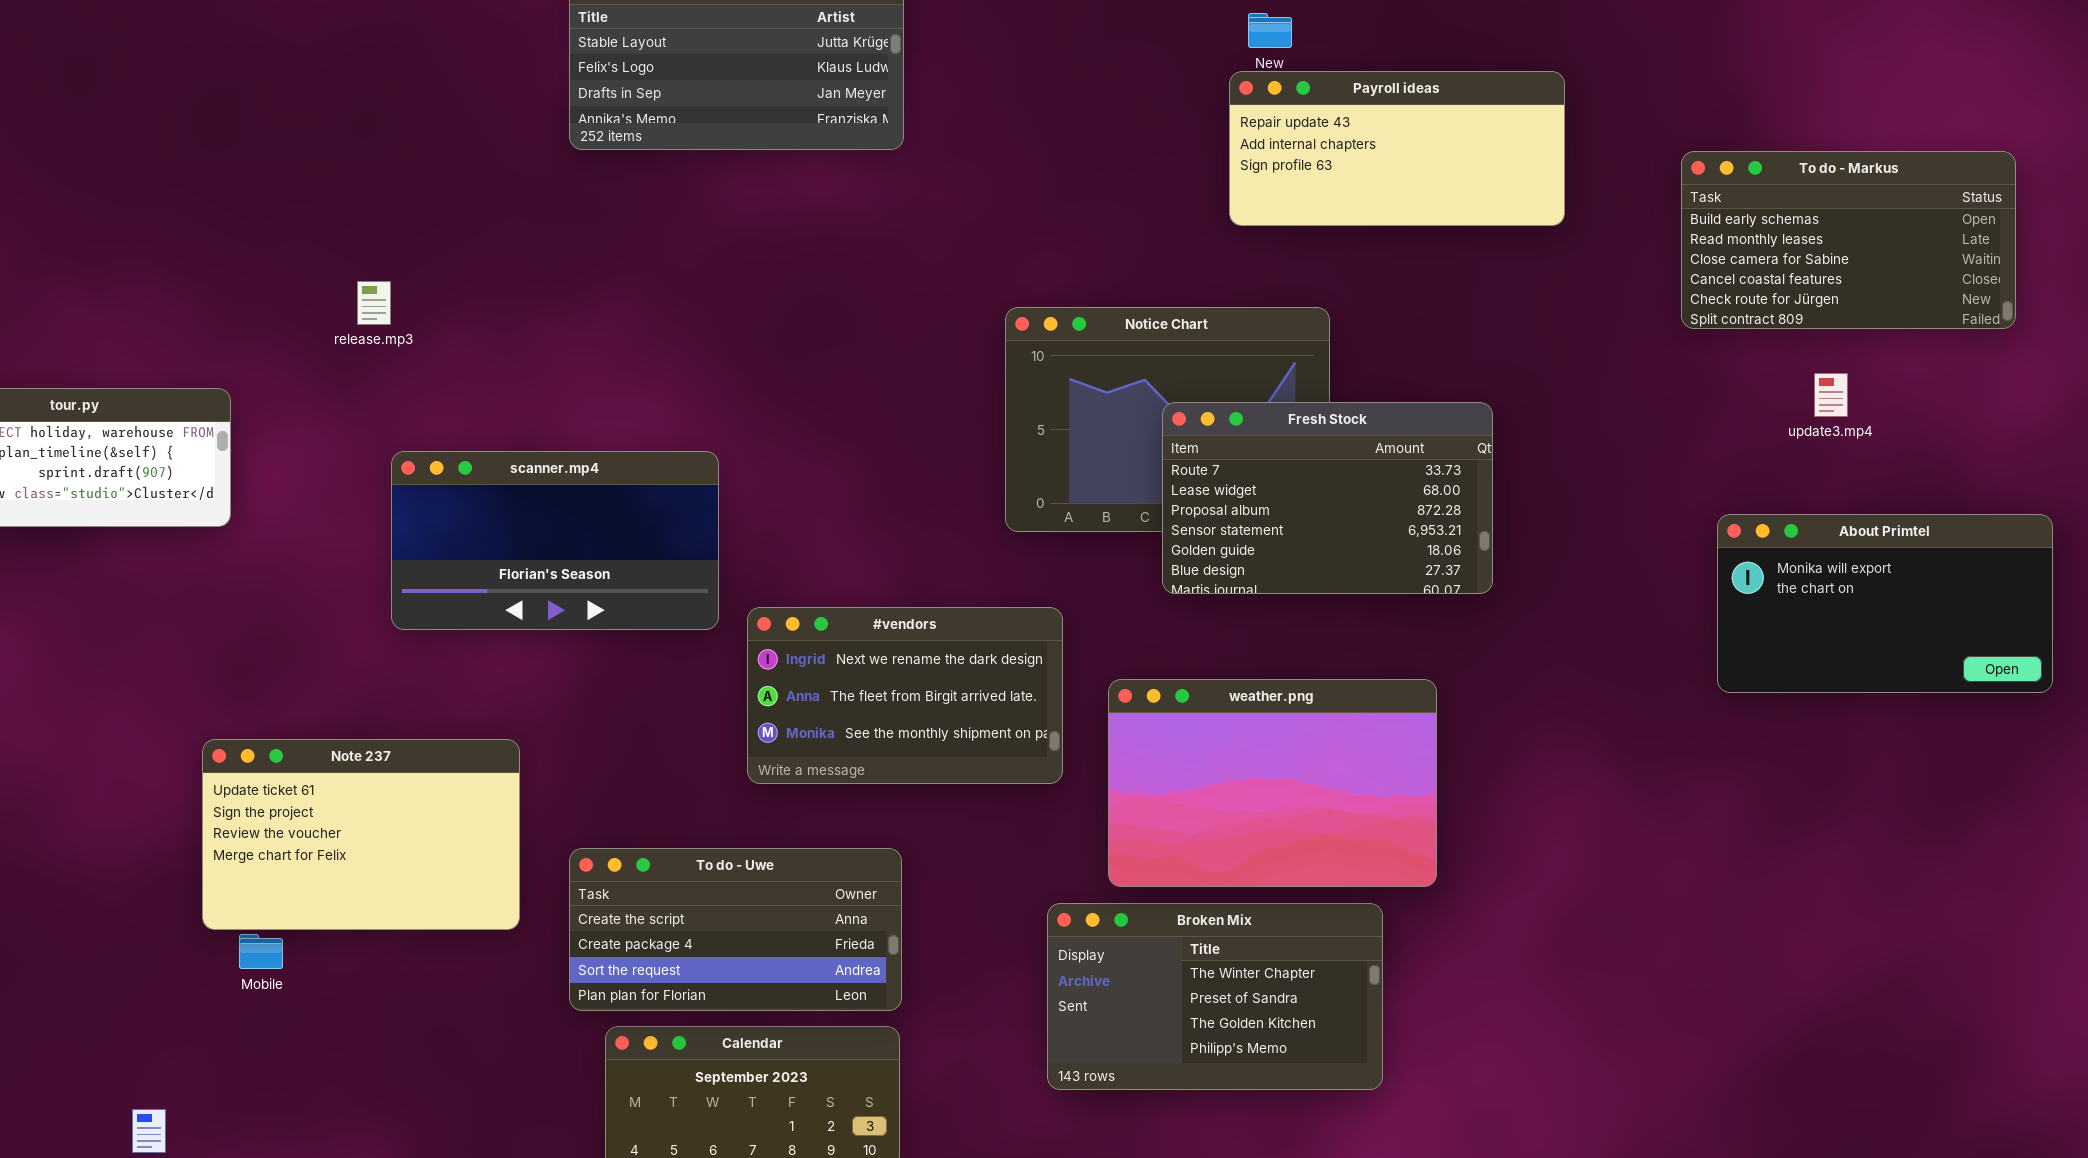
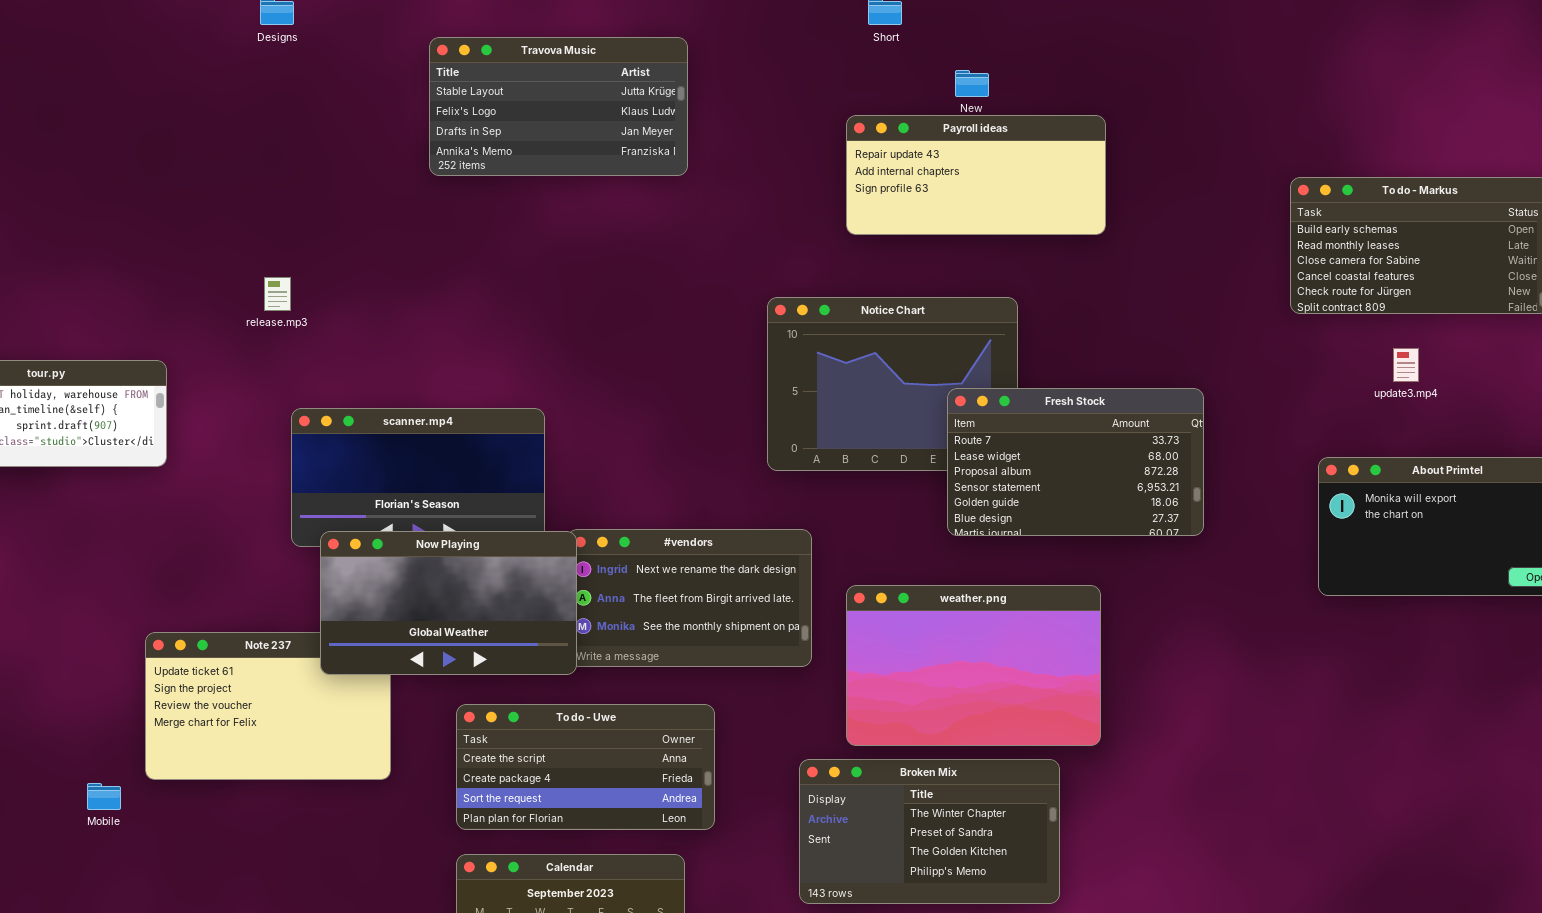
Payroll ideas: [1229,71,1565,226] -> [846,115,1106,235], moved
Fresh Stock: [1162,402,1493,594] -> [947,388,1204,536], moved
Now Playing: none -> [320,531,577,675], opened
To do - Uwe: [569,848,902,1011] -> [456,704,715,830], moved
Mobile: [239,934,283,969] -> [87,783,121,810], moved

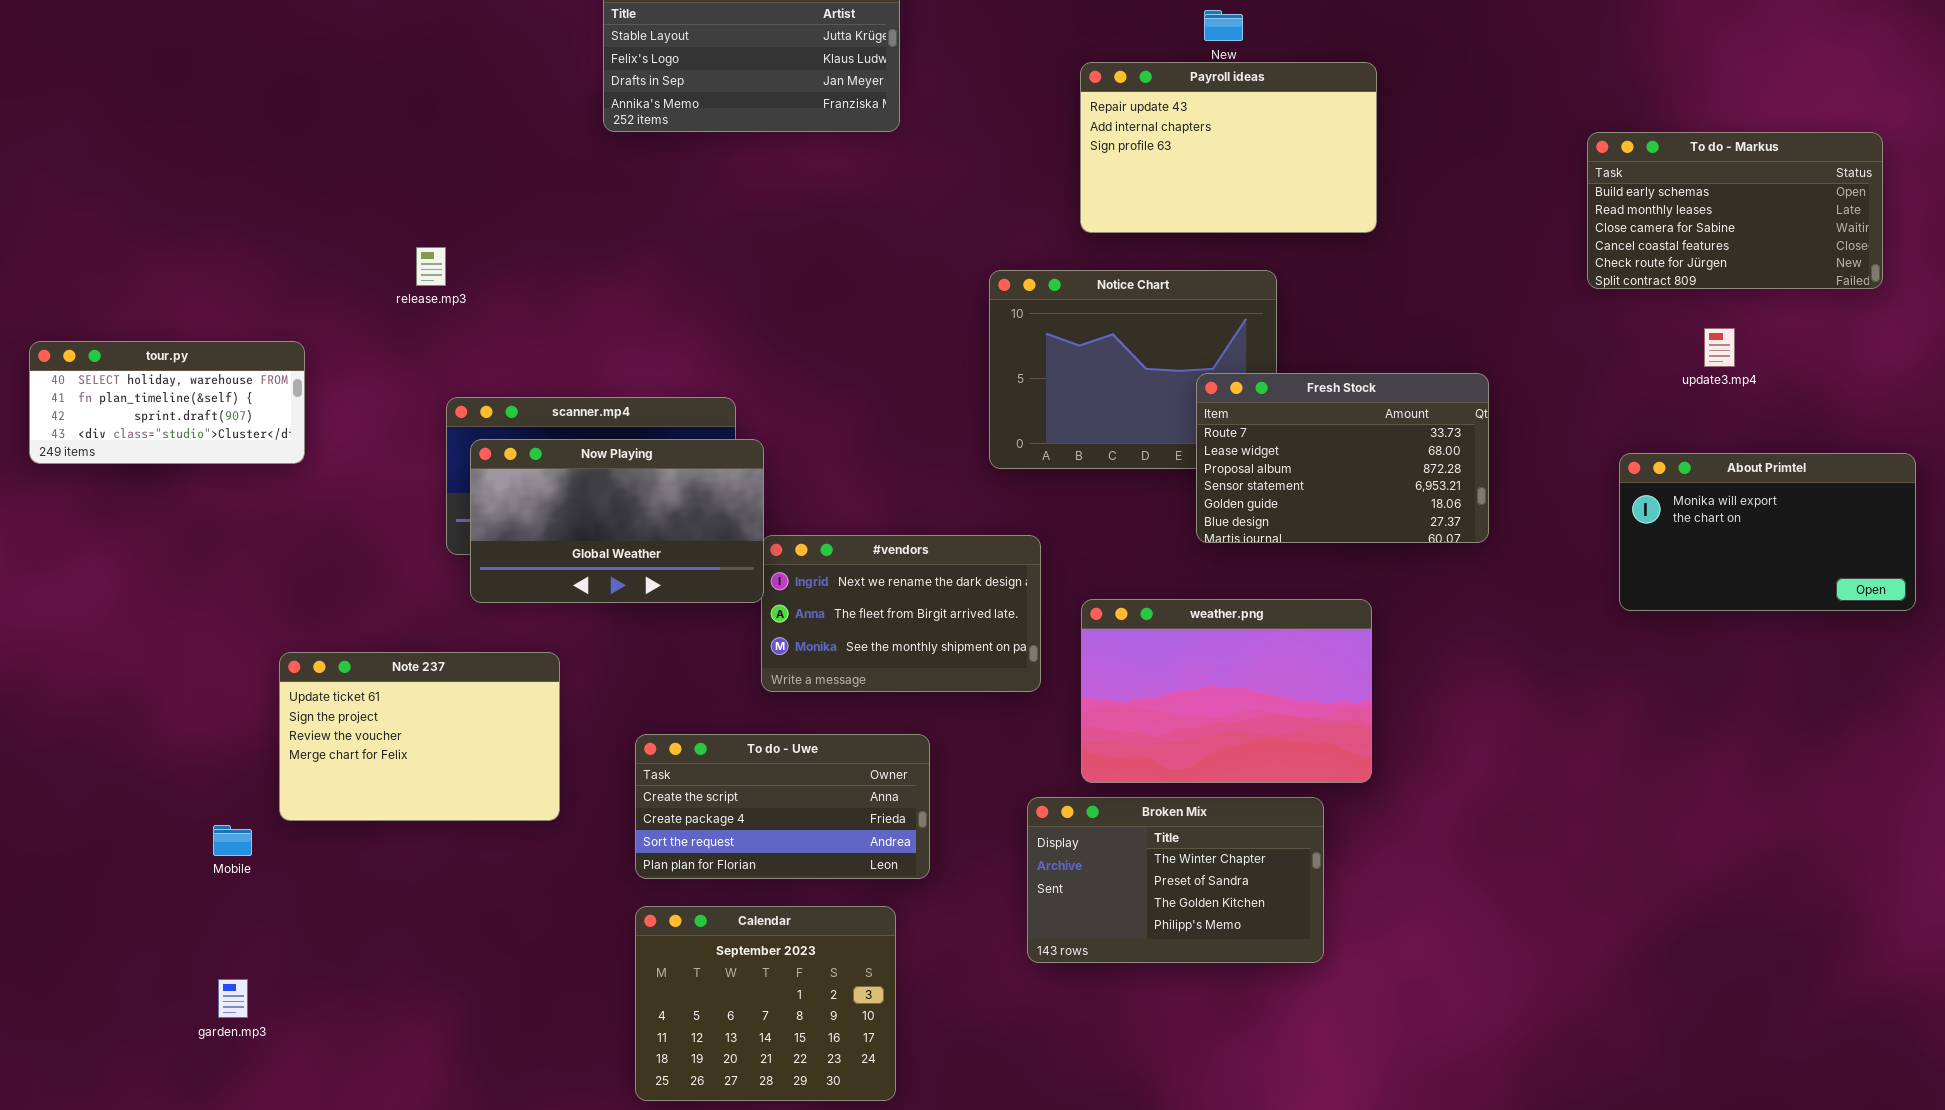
Payroll ideas: [846,115,1106,235] -> [1080,62,1377,233], resized
Now Playing: [320,531,577,675] -> [470,439,764,603], moved

